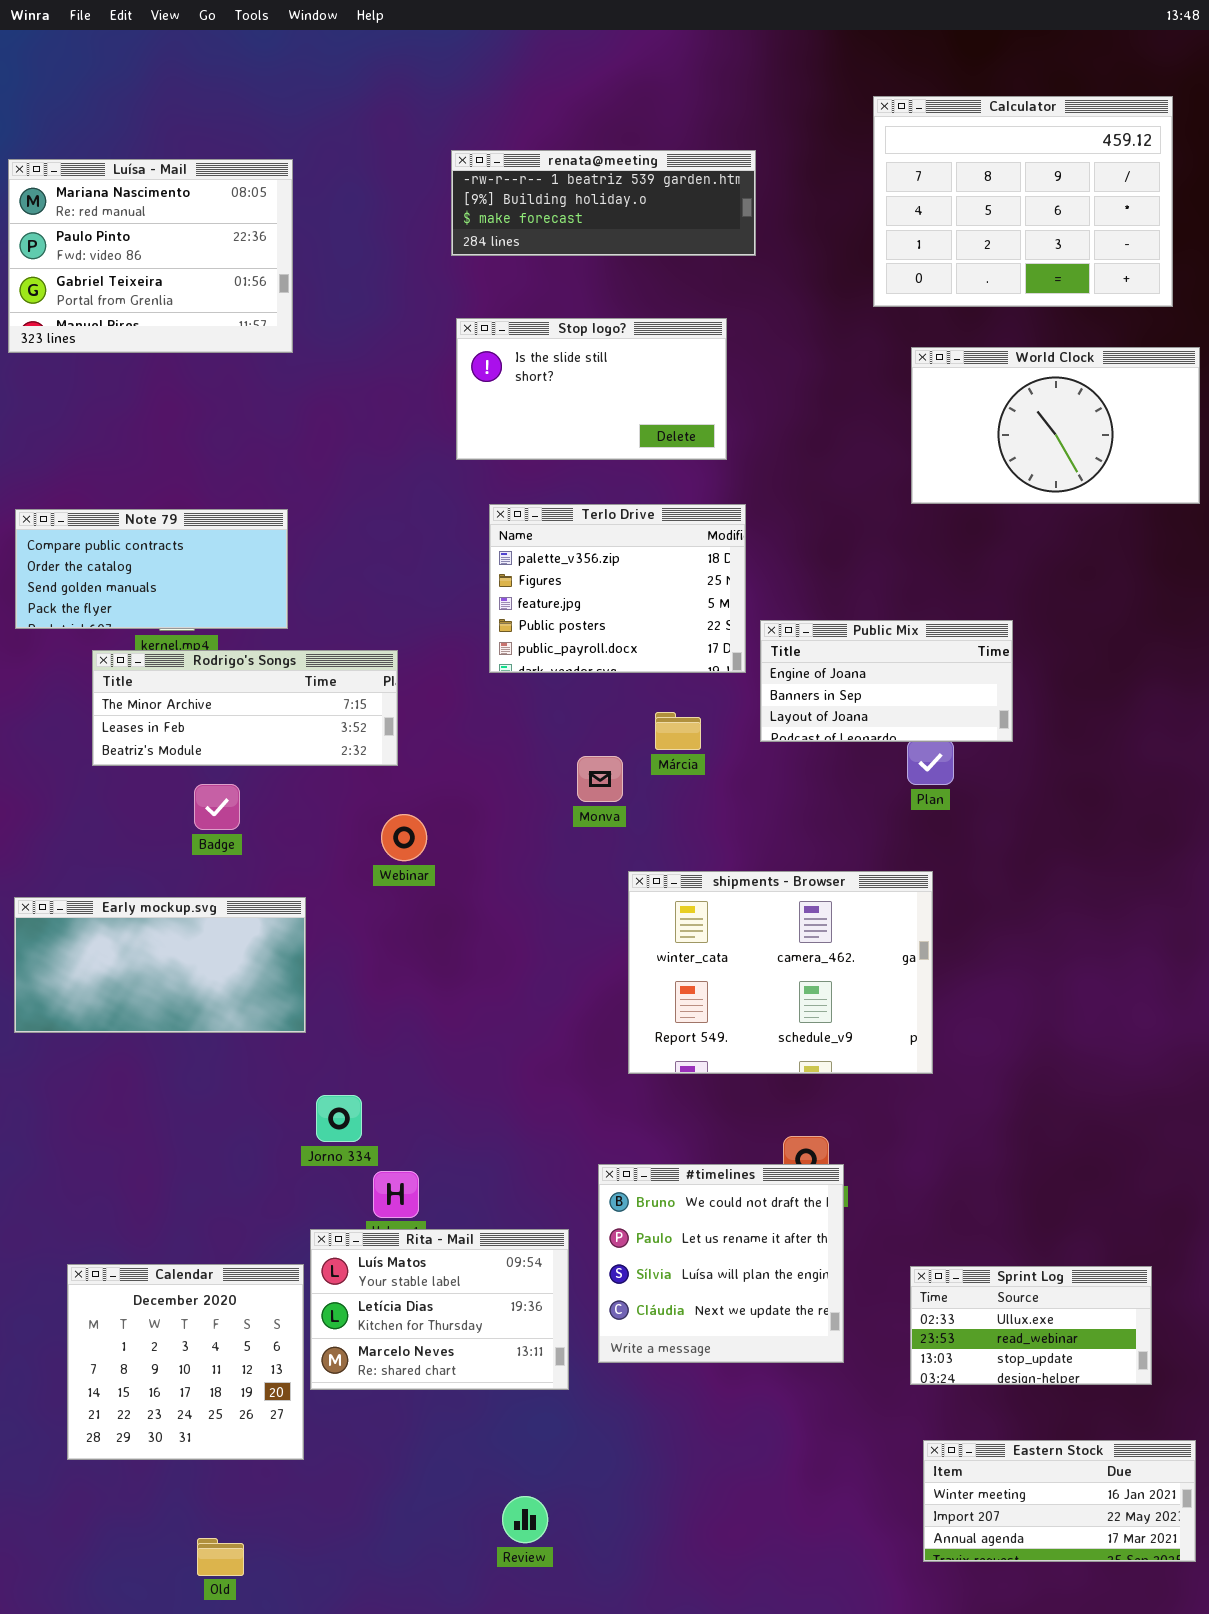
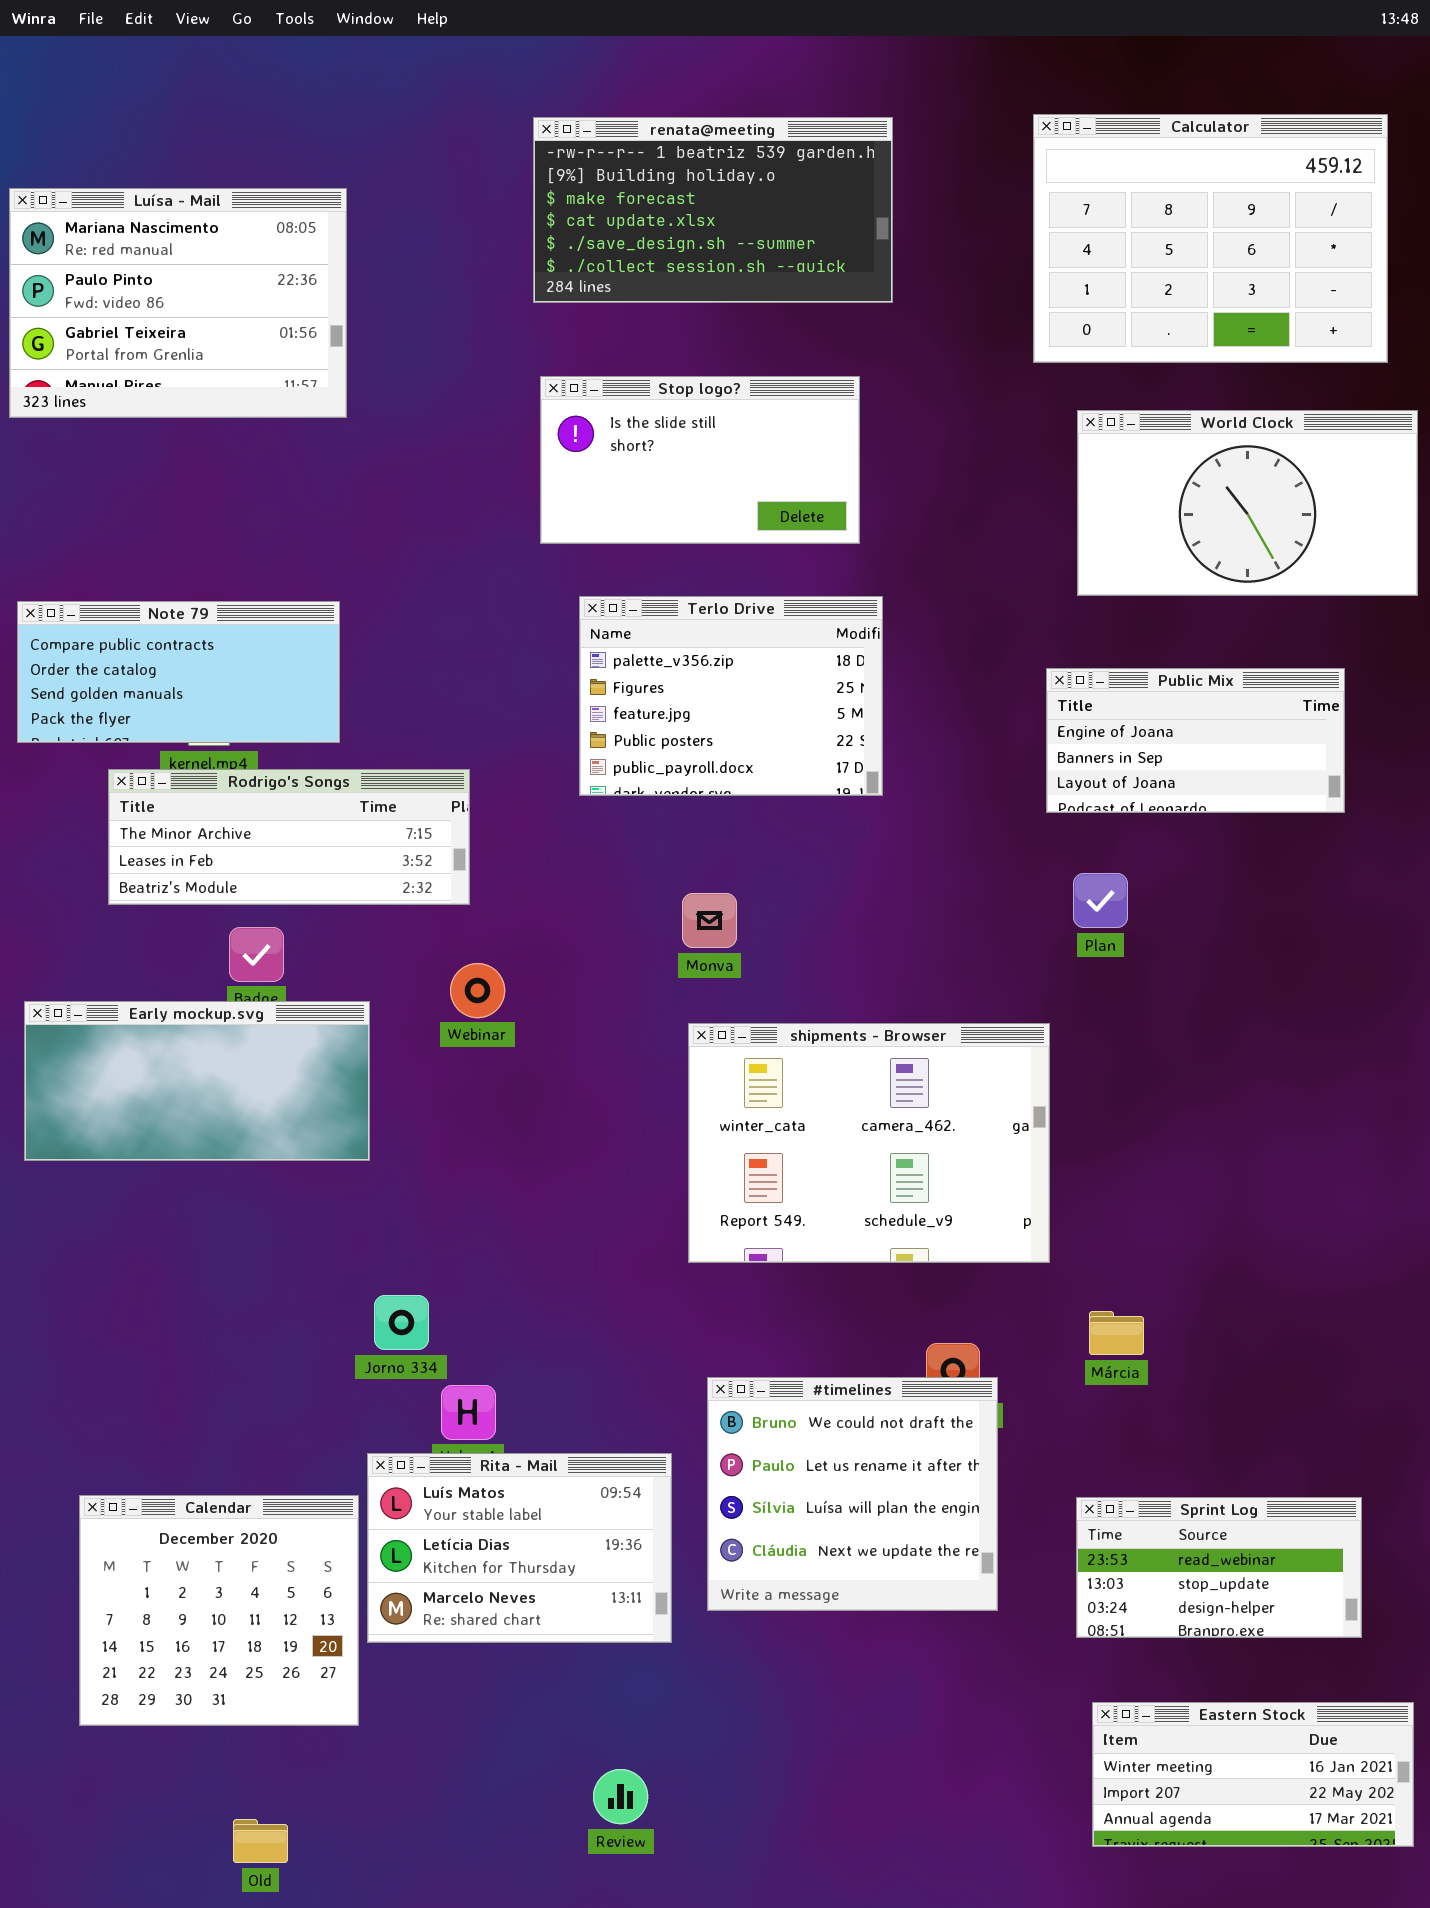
renata@meeting: [451,150,756,256] -> [533,117,893,303], resized
Public Mix: [760,620,1013,742] -> [1046,668,1345,813], moved
Márcia: [655,712,701,750] -> [1089,1311,1144,1355], moved
shipments - Browser: [628,871,933,1074] -> [688,1023,1050,1263], moved
Early mockup.svg: [14,897,306,1033] -> [24,1001,370,1161], moved
Sprint Log: [910,1266,1152,1385] -> [1076,1497,1362,1638], scrolled down 1 row

